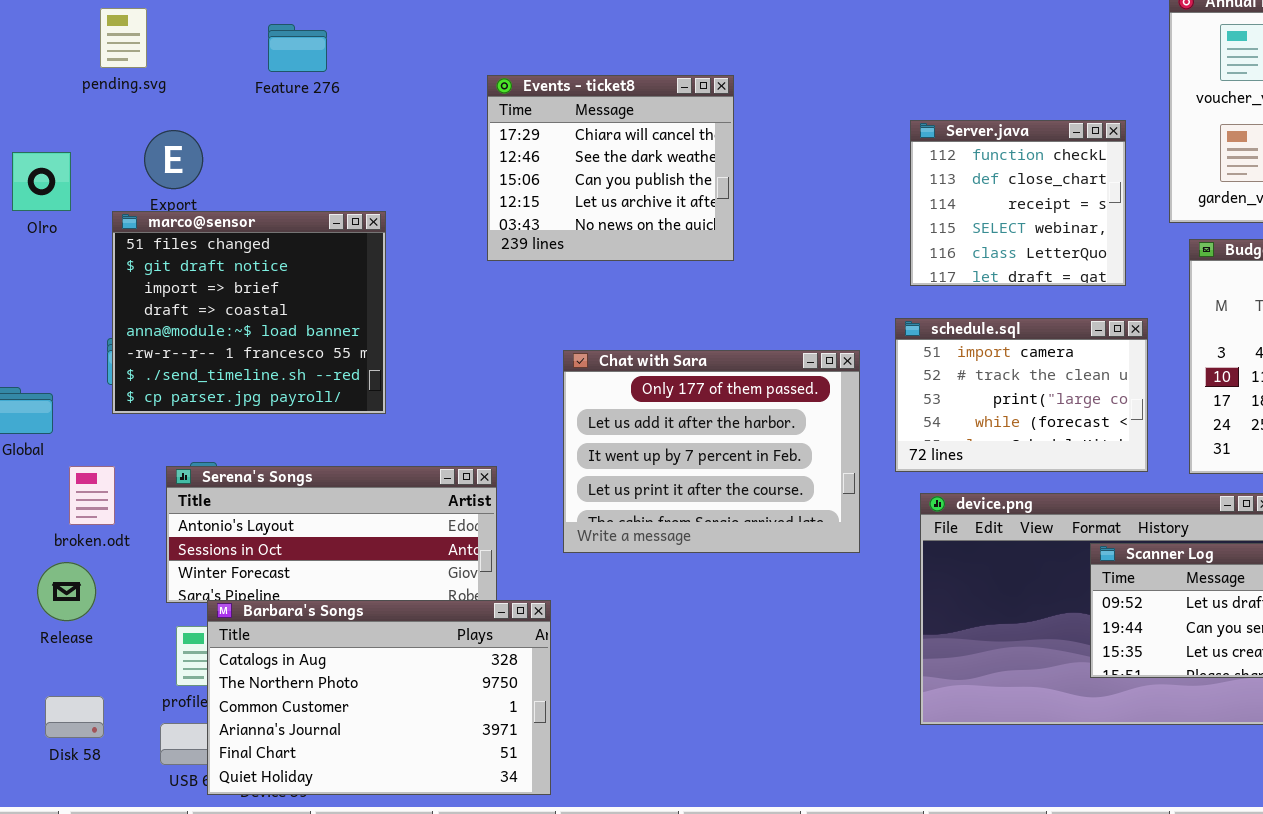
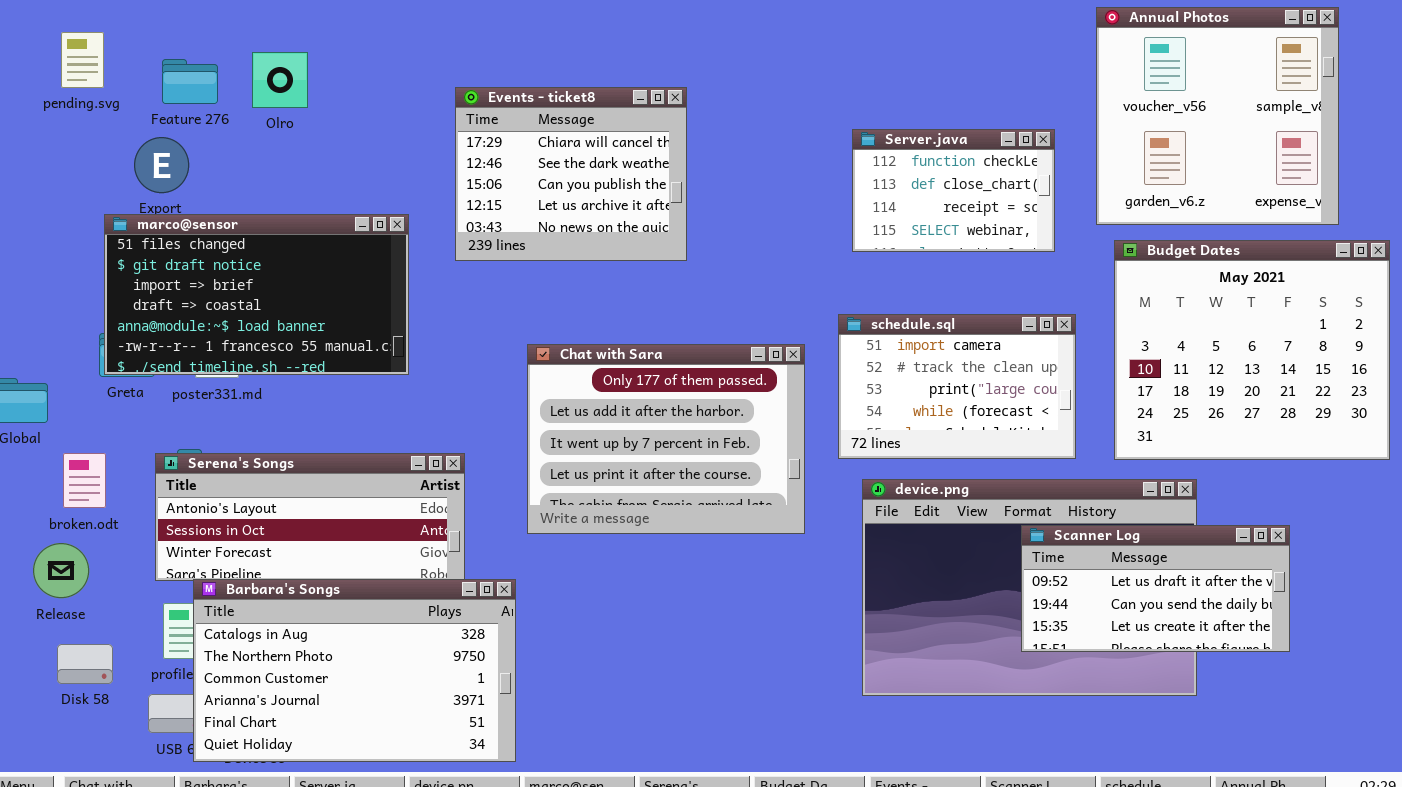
pending.svg: [100,8,147,68] -> [61,32,104,88], moved
Feature 276: [268,24,327,72] -> [162,59,218,104], moved
Server.java: [910,120,1126,286] -> [852,129,1055,252], resized
Olro: [12,152,71,211] -> [252,52,308,108], moved
marco@sensor: [112,211,386,414] -> [104,214,409,375], resized
Disk 58: [45,696,104,738] -> [57,644,113,684], moved

